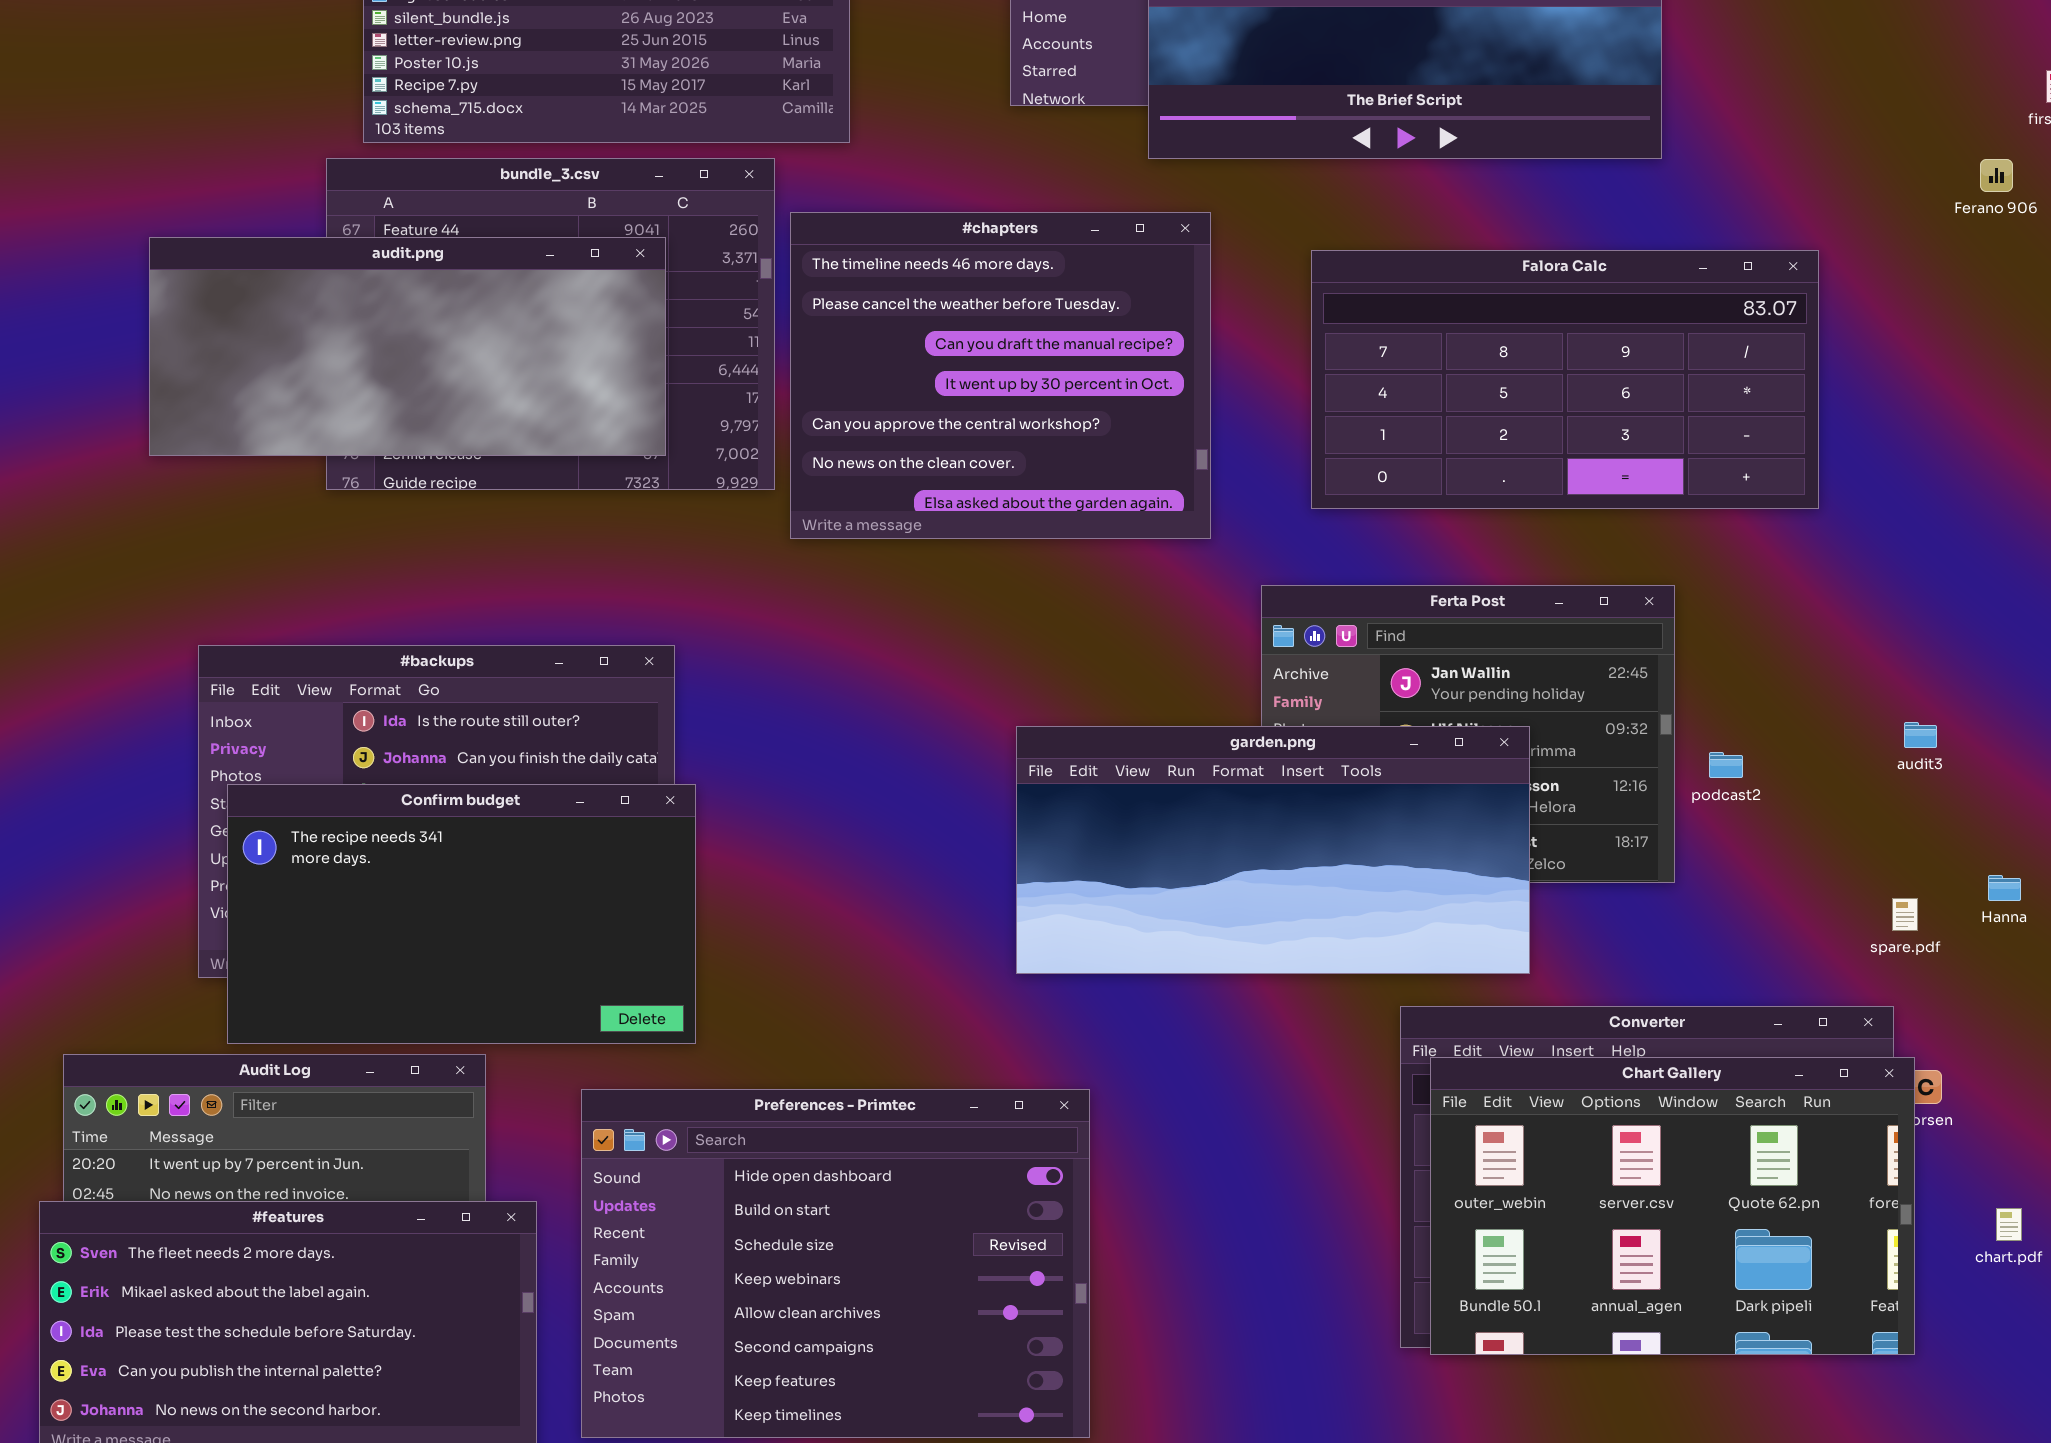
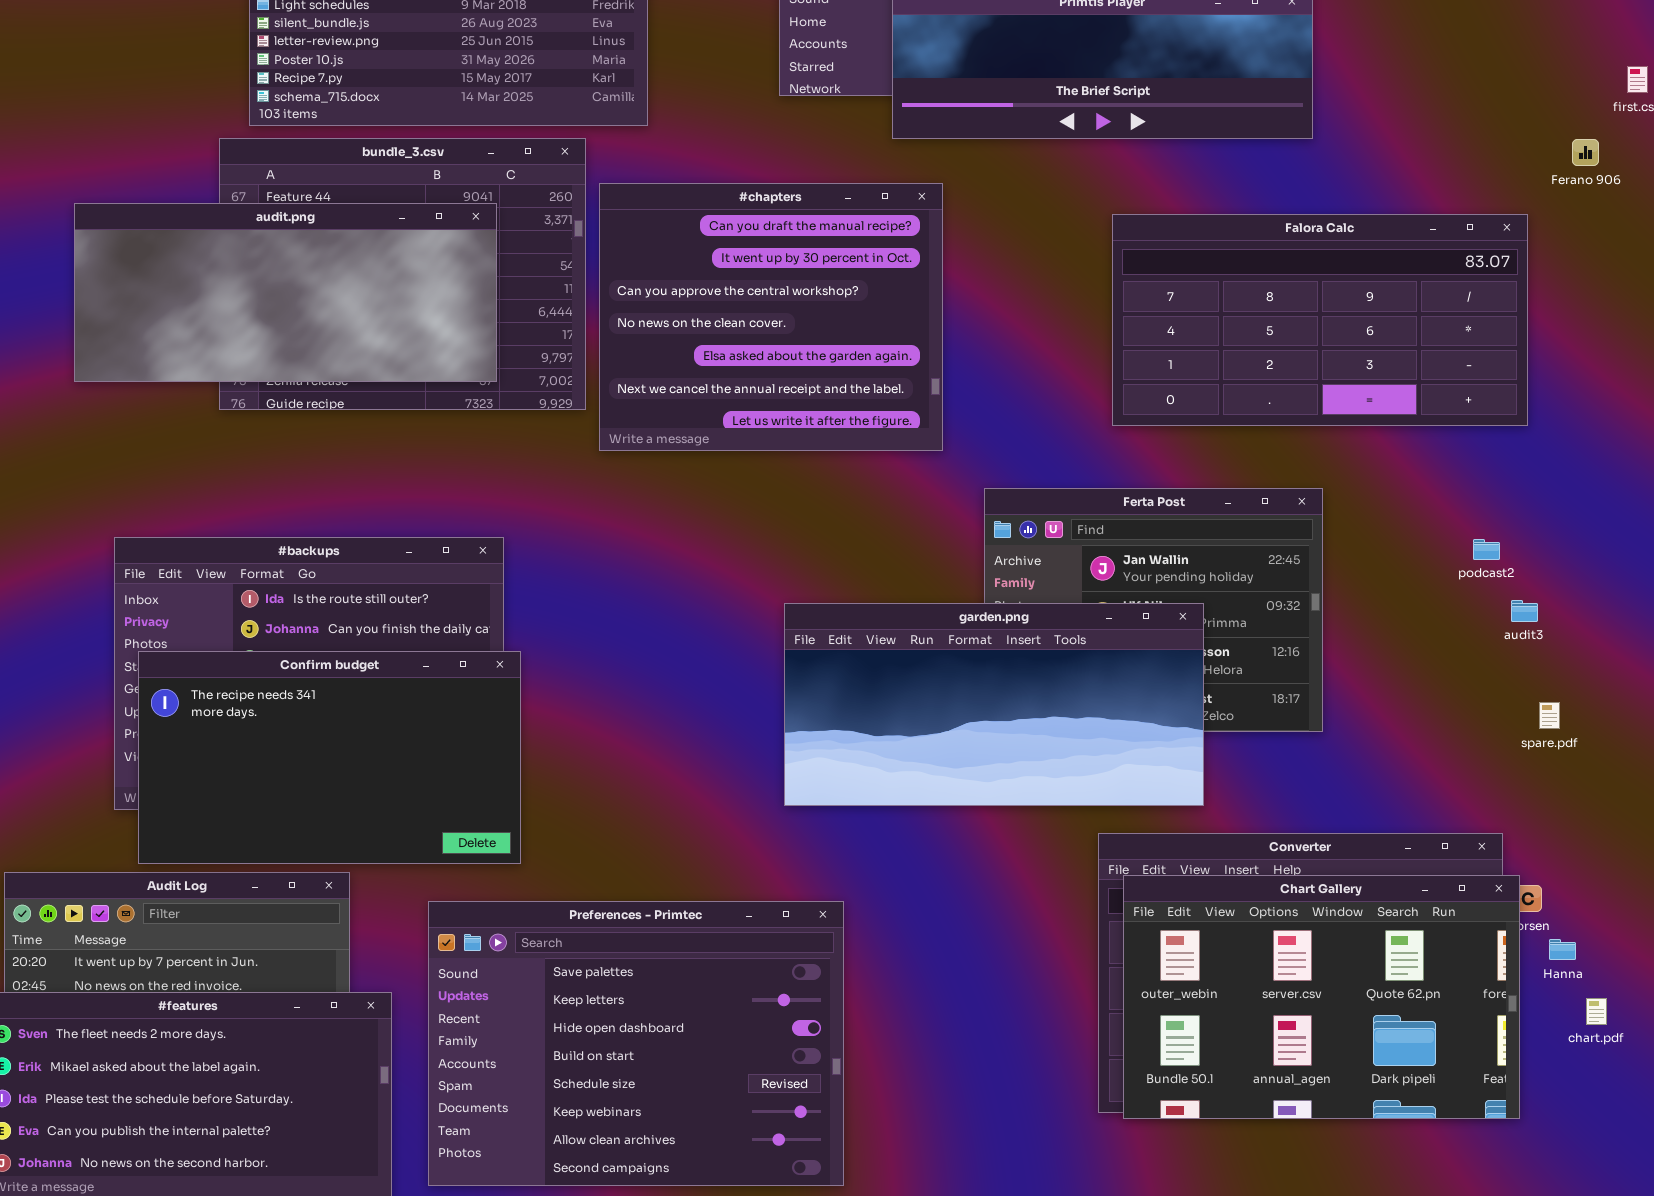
#chapters: [790,212,1211,539] -> [599,183,943,451], scrolled down 2 rows
Falora Calc: [1311,250,1819,509] -> [1112,214,1528,426], moved
podcast2: [1709,752,1743,778] -> [1473,539,1500,560], moved
Hanna: [1988,875,2021,901] -> [1549,939,1576,960], moved
spare.pdf: [1892,898,1918,931] -> [1539,702,1560,729], moved
Preferences - Primtec: [581,1089,1090,1438] -> [428,901,844,1186], scrolled up 2 rows

